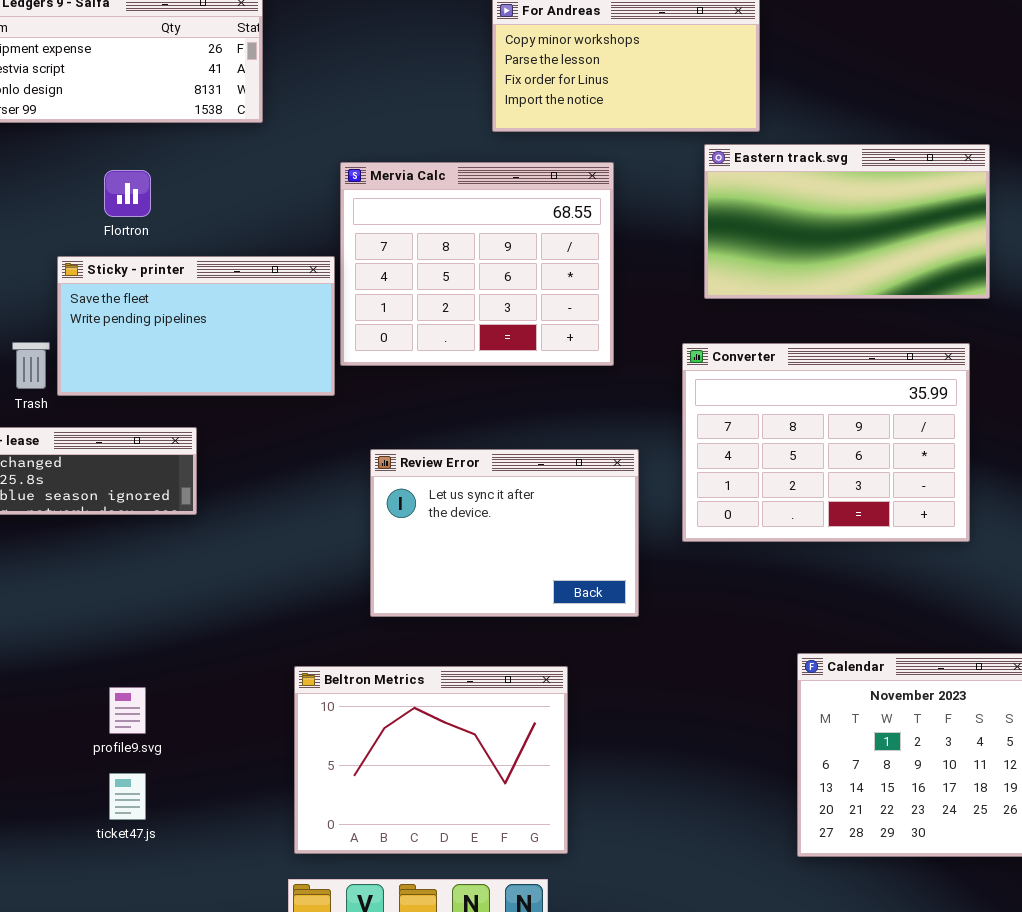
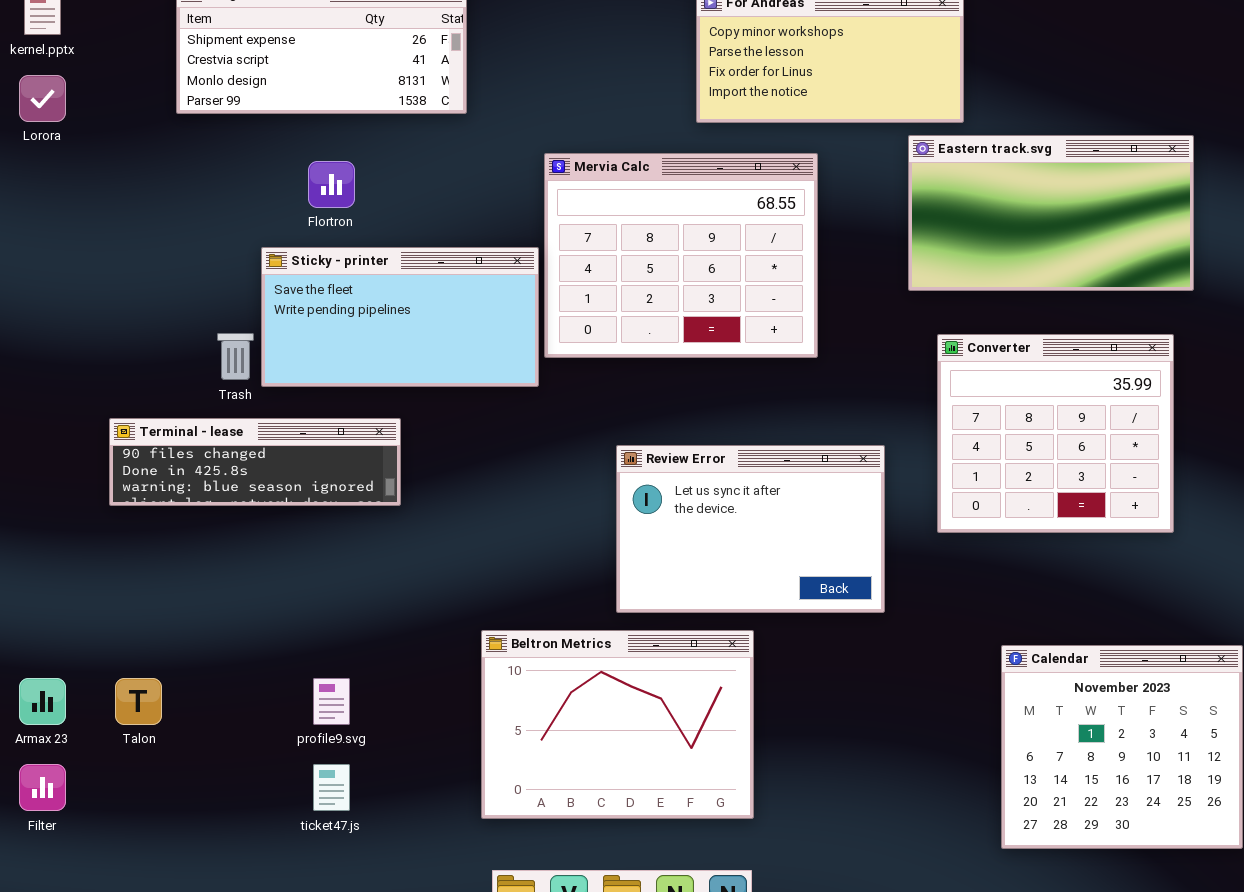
Converter: [682,343,970,542] -> [937,334,1174,533], resized
Review Error: [370,449,639,617] -> [616,445,885,613], moved
Beltron Metrics: [294,666,568,854] -> [481,630,754,819], moved

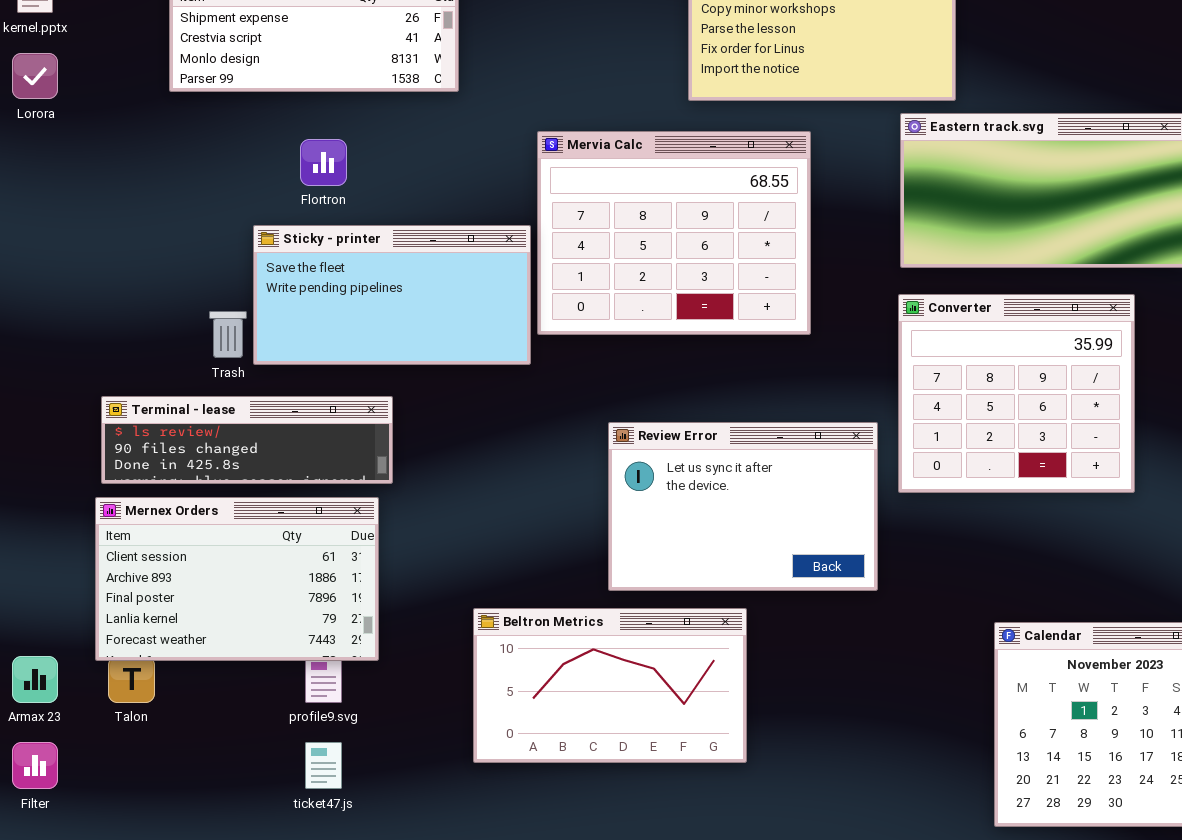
Converter: [937,334,1174,533] -> [898,294,1135,493], moved
Terminal - lease: [109,418,401,506] -> [101,396,393,484], scrolled up 1 row
Mernex Orders: none -> [95,497,379,661], opened
Beltron Metrics: [481,630,754,819] -> [473,608,747,763], resized

